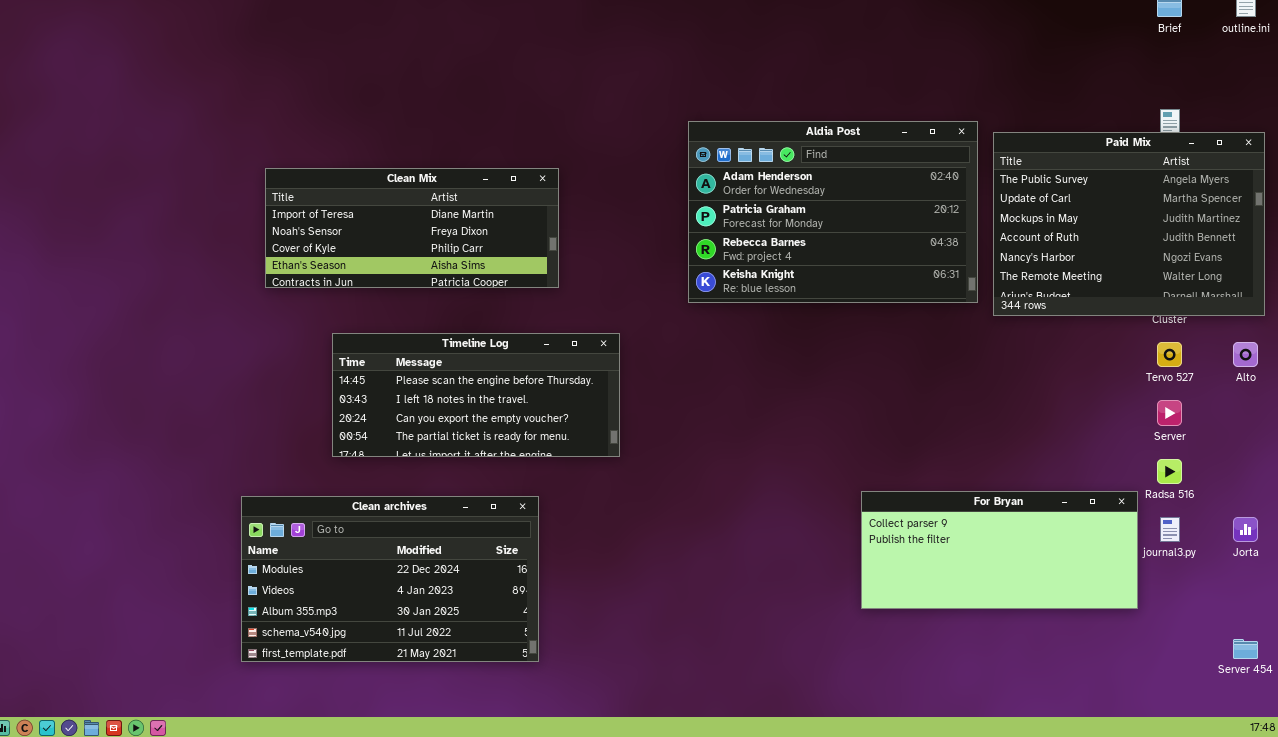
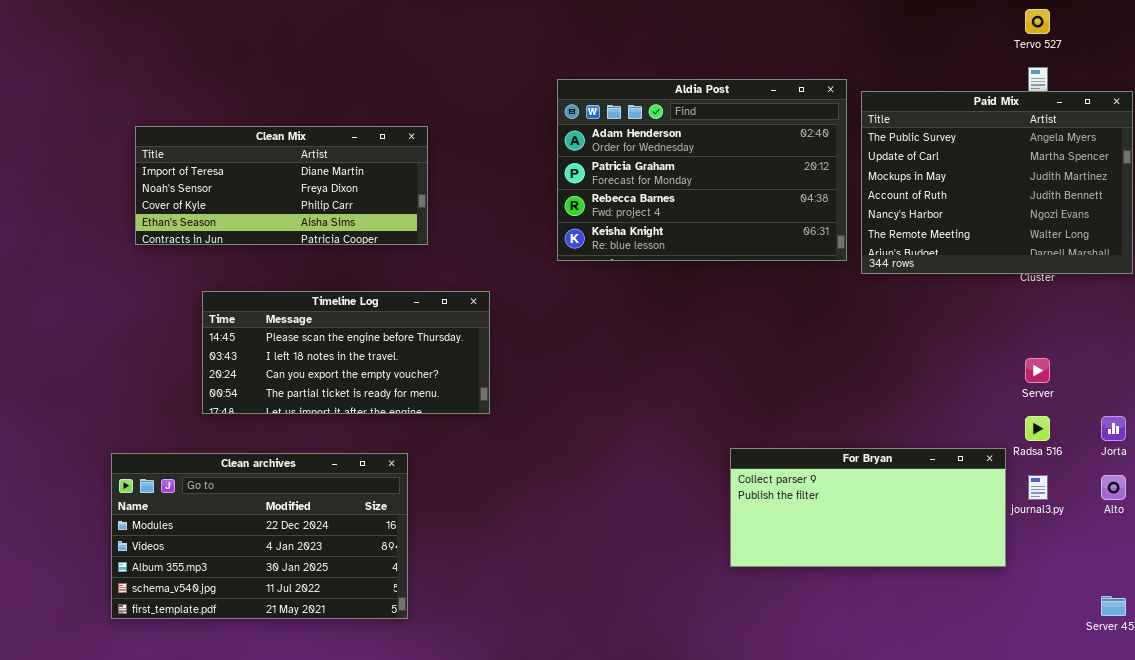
Tervo 527: [1157,342,1182,367] -> [1025,9,1050,34], moved
Alto: [1233,342,1258,367] -> [1101,475,1126,500], moved
Jorta: [1233,517,1258,542] -> [1101,416,1126,441], moved

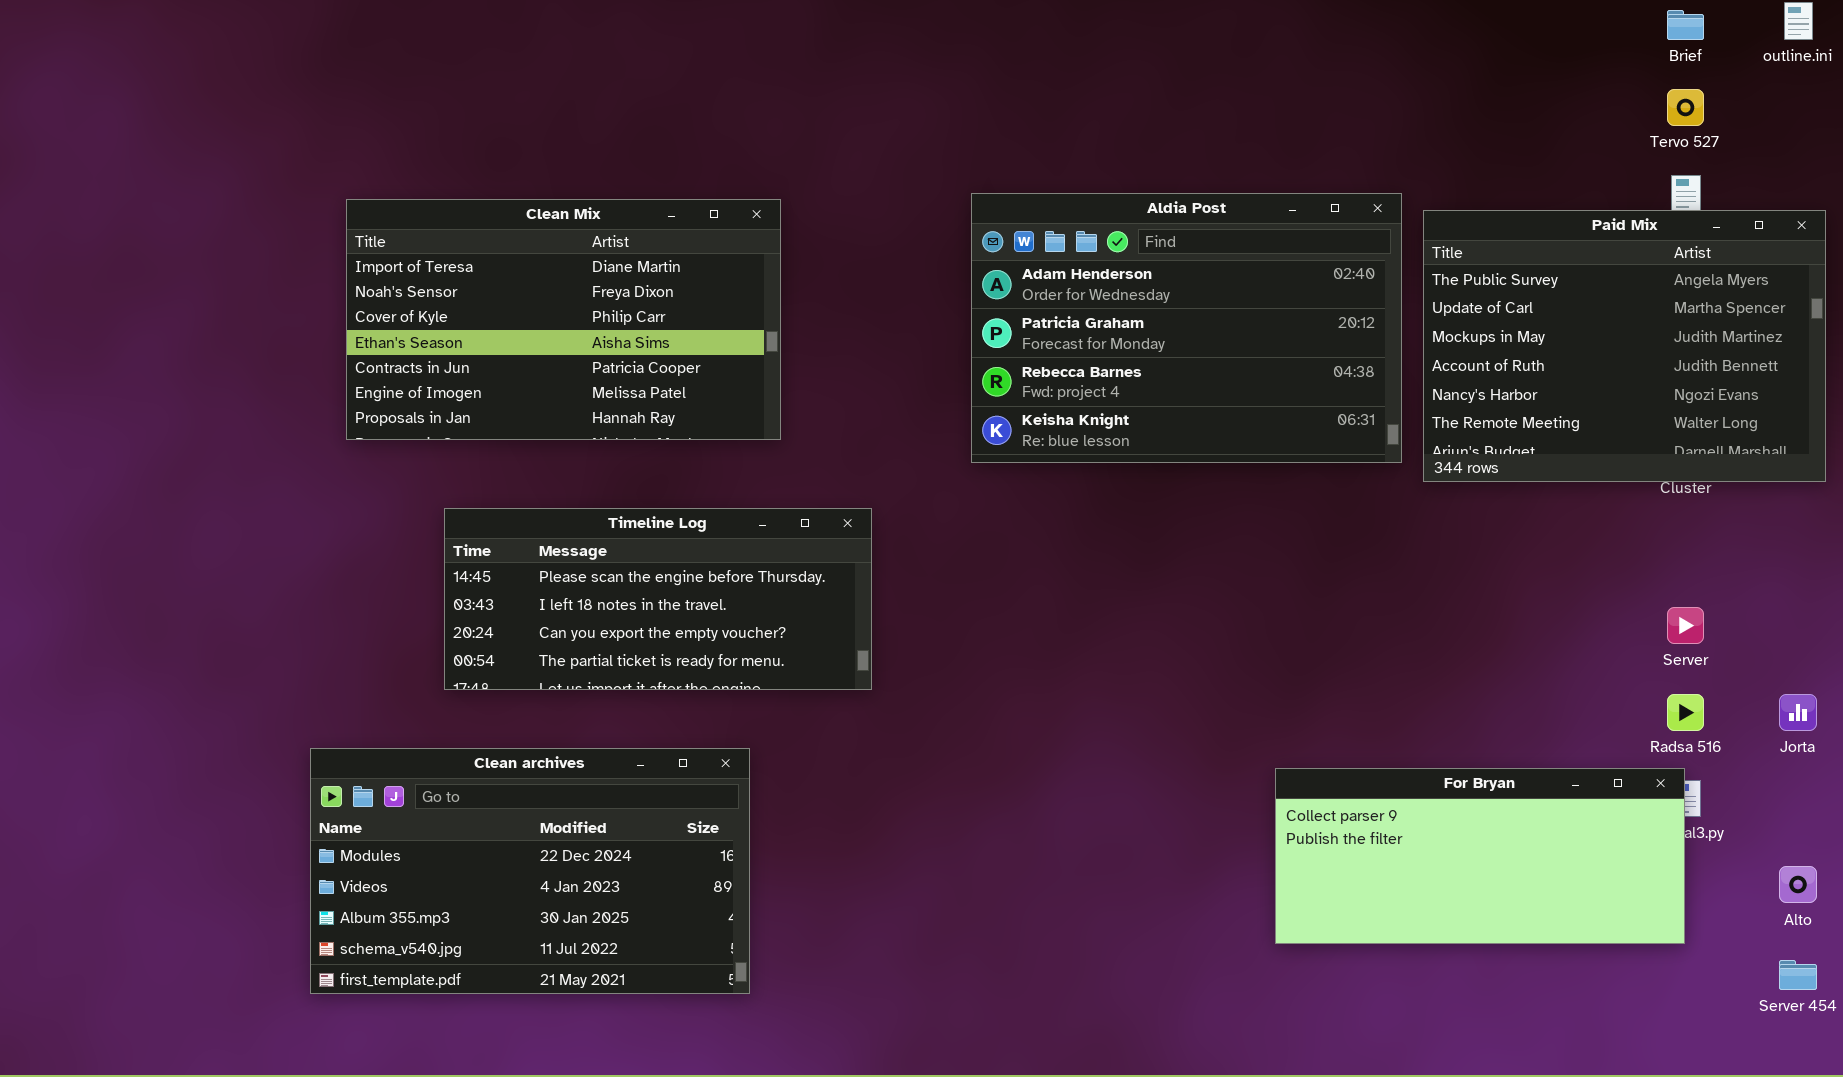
Clean Mix: [135,126,428,245] -> [346,199,781,440], resized
For Bryan: [730,448,1006,567] -> [1275,768,1685,944], moved
Alto: [1101,475,1126,500] -> [1779,866,1817,903], moved

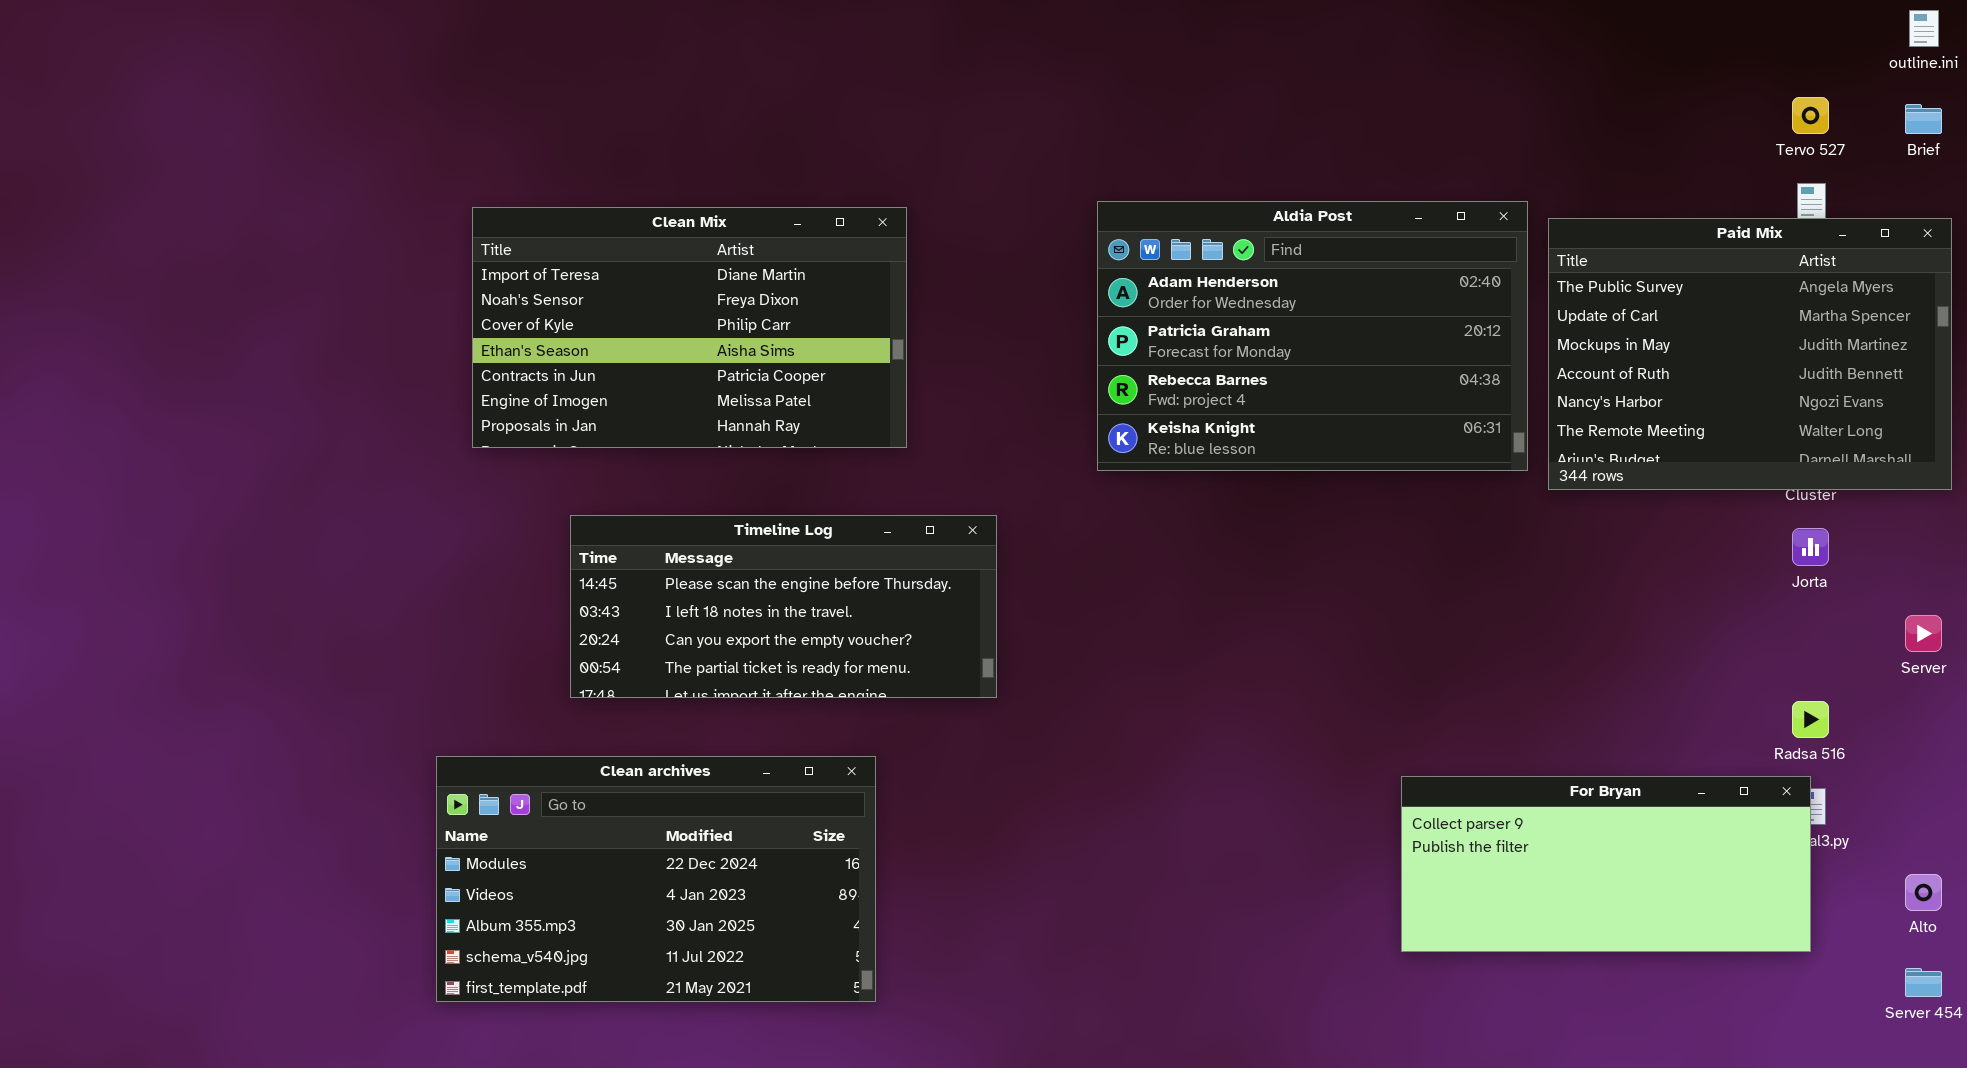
Brief: [1667,10,1704,40] -> [1905,104,1942,134], moved
Server: [1667,607,1704,644] -> [1905,615,1942,652], moved
Jorta: [1779,694,1817,731] -> [1792,528,1829,566], moved

